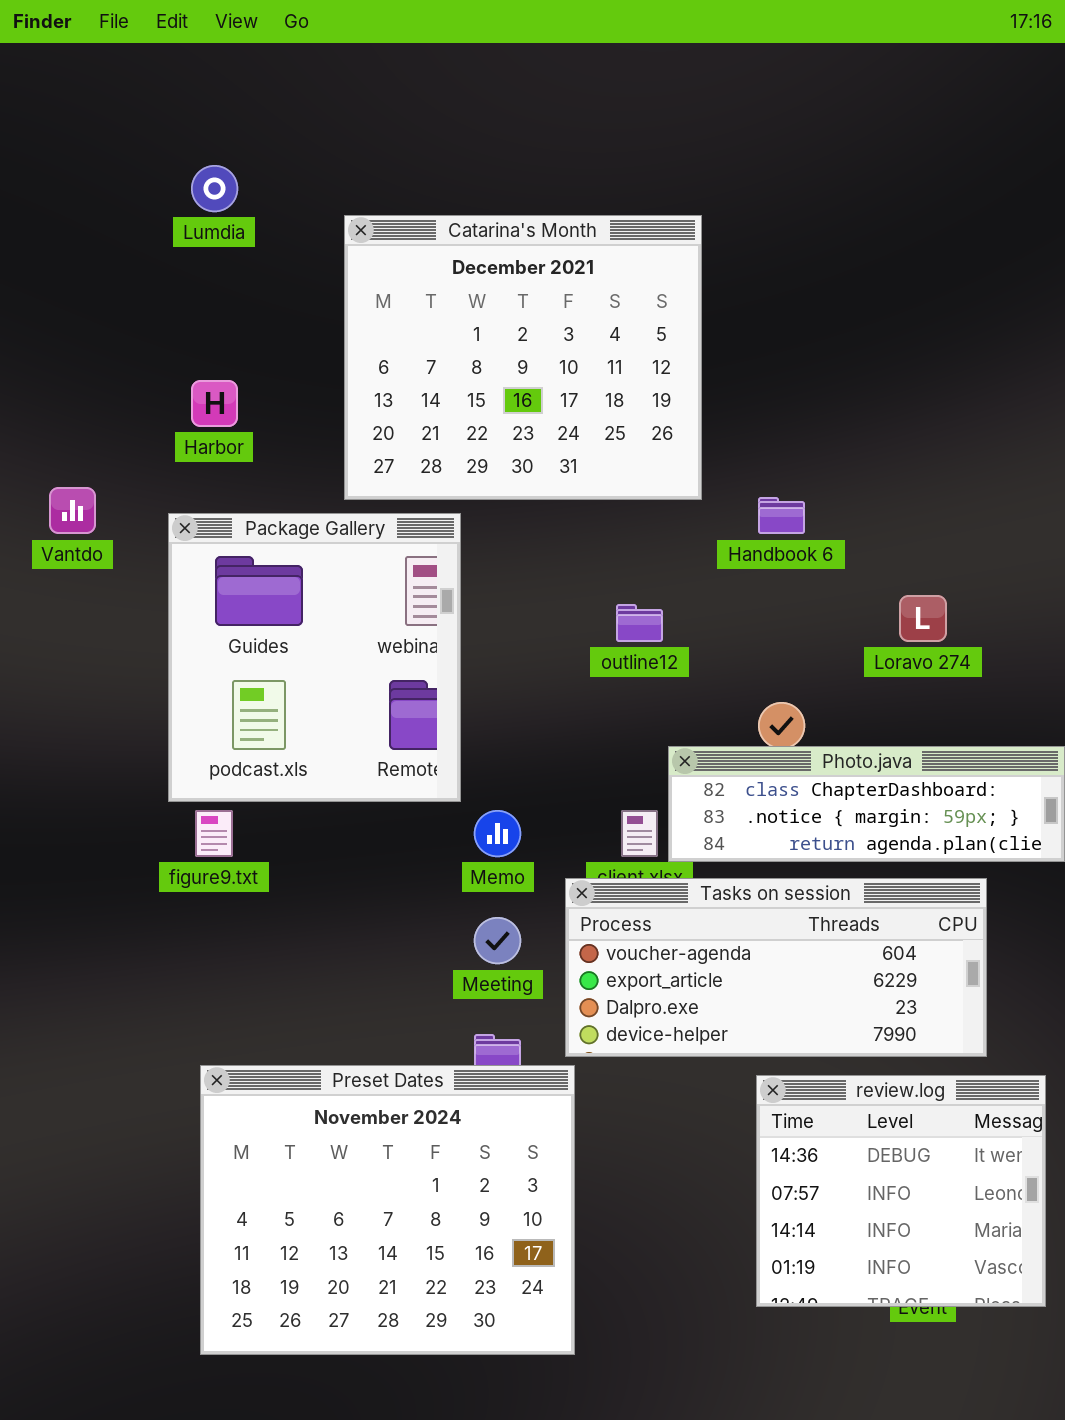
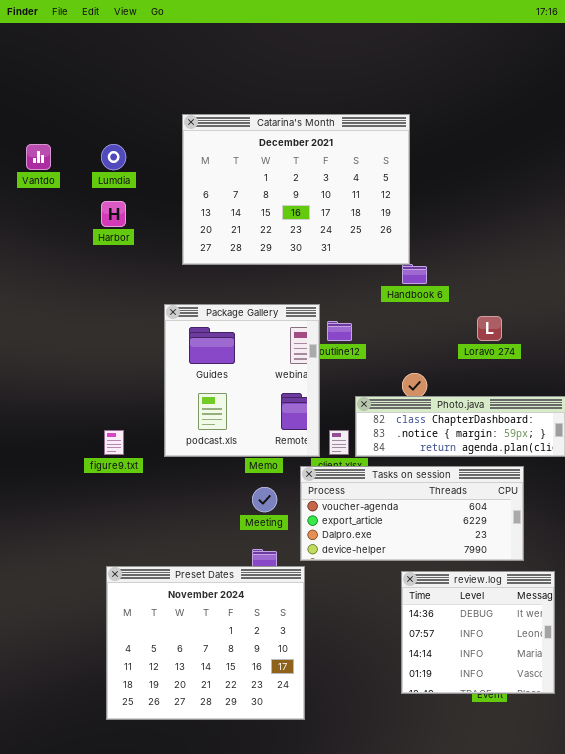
Lumdia: [191,165,238,212] -> [101,144,126,170], moved
Catarina's Month: [344,215,702,500] -> [182,114,410,265], resized
Vantdo: [49,487,96,534] -> [26,144,51,170], moved
Package Gallery: [168,513,461,802] -> [164,304,320,457], moved

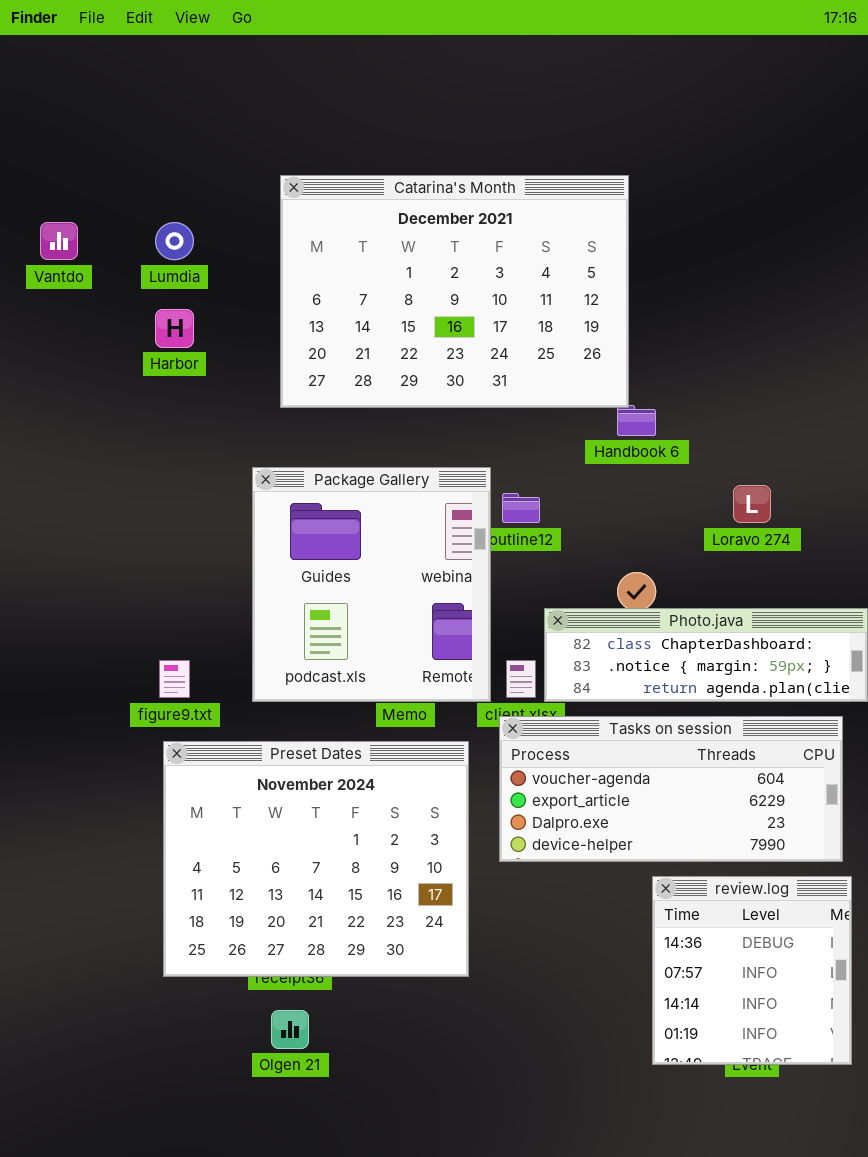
Tasks on session: [300,466,524,561] -> [499,716,843,862], moved
Preset Dates: [106,566,305,720] -> [163,741,469,977], moved
review.log: [401,571,555,694] -> [652,876,852,1065], resized

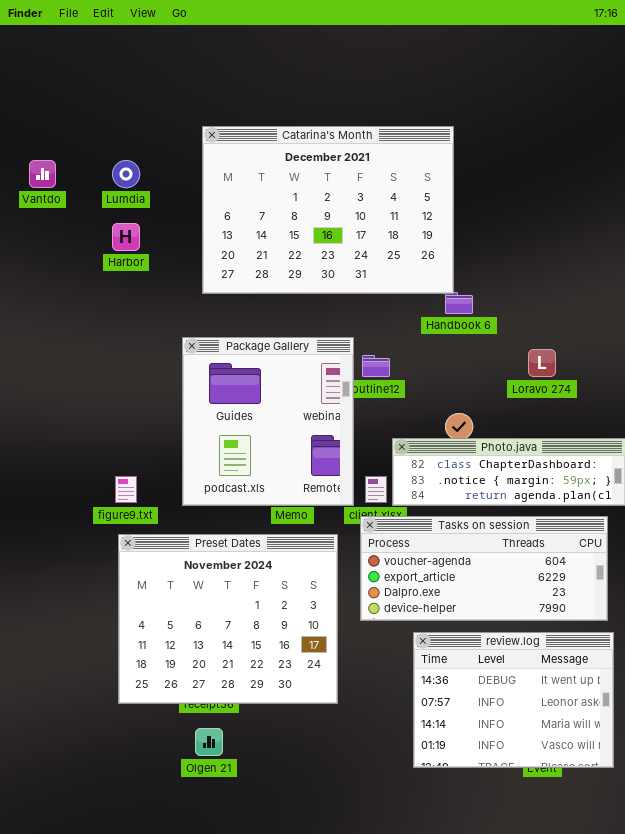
review.log: [652,876,852,1065] -> [413,632,614,768], resized

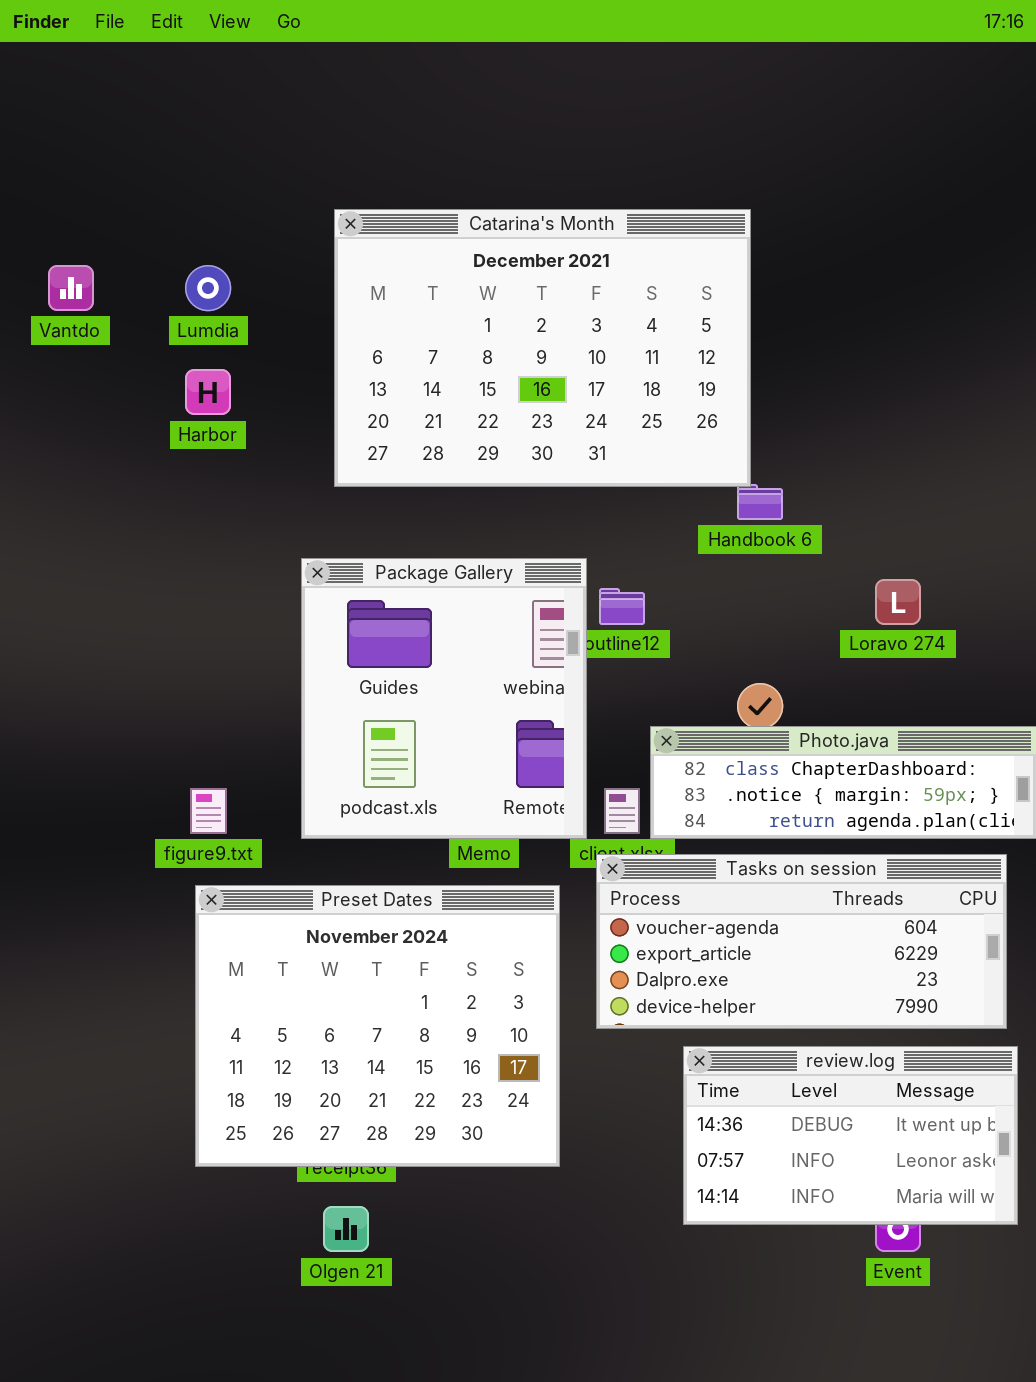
review.log: [413,632,614,768] -> [683,1046,1018,1225], resized

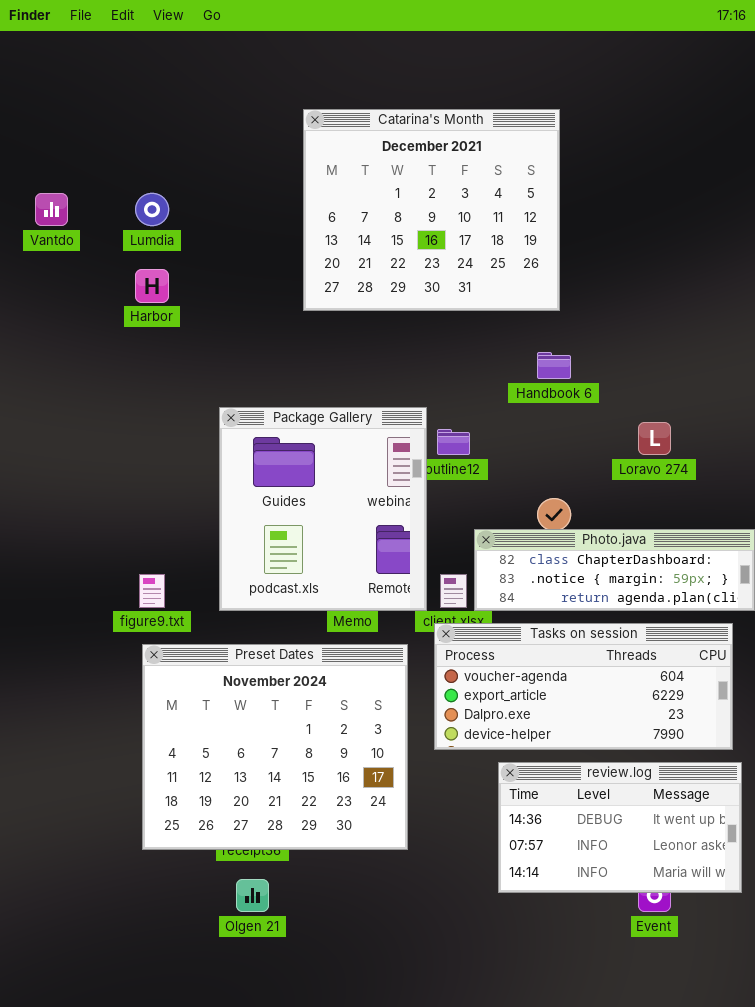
Catarina's Month: [334,209,751,487] -> [303,109,560,311], moved, resized

